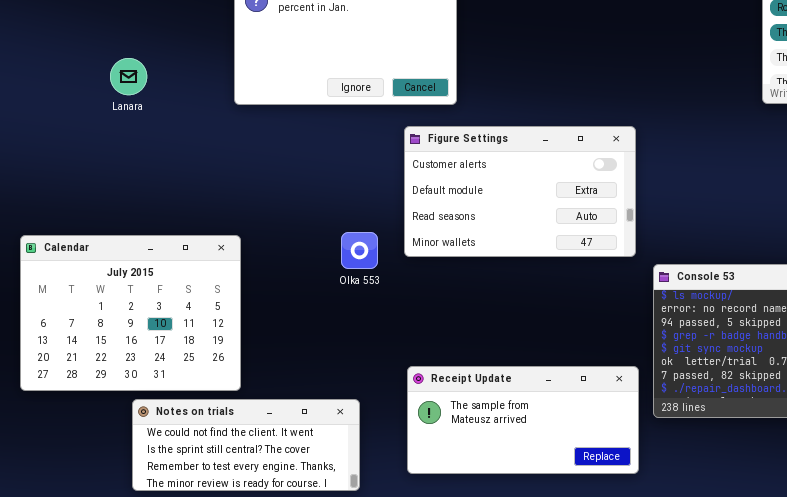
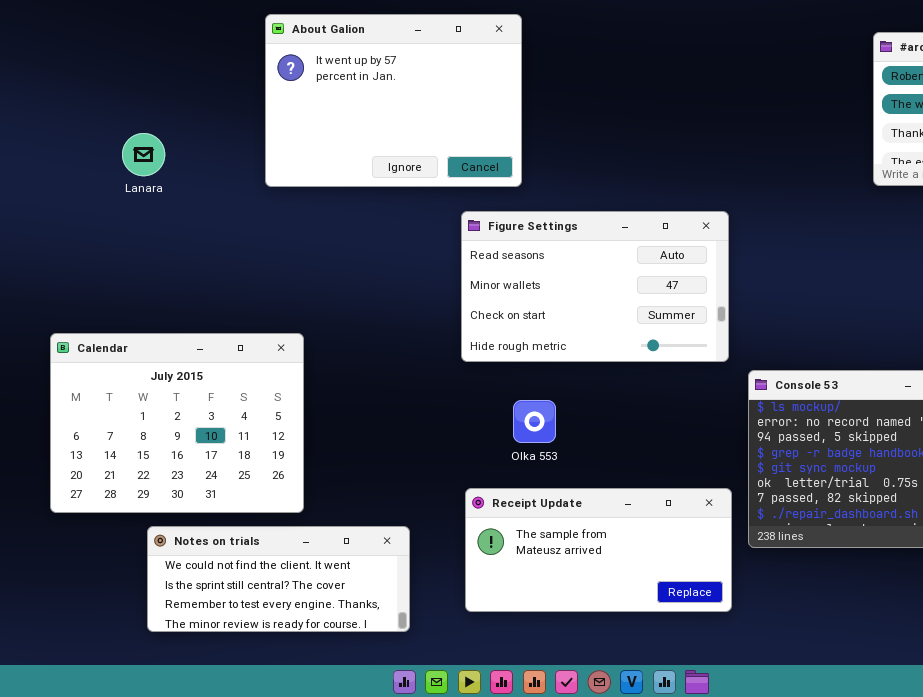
Figure Settings: [404,126,636,257] -> [461,211,729,362], scrolled down 2 rows
Olka 553: [341,232,378,269] -> [513,400,556,443], moved
Calendar: [20,235,241,391] -> [50,333,304,513], moved

